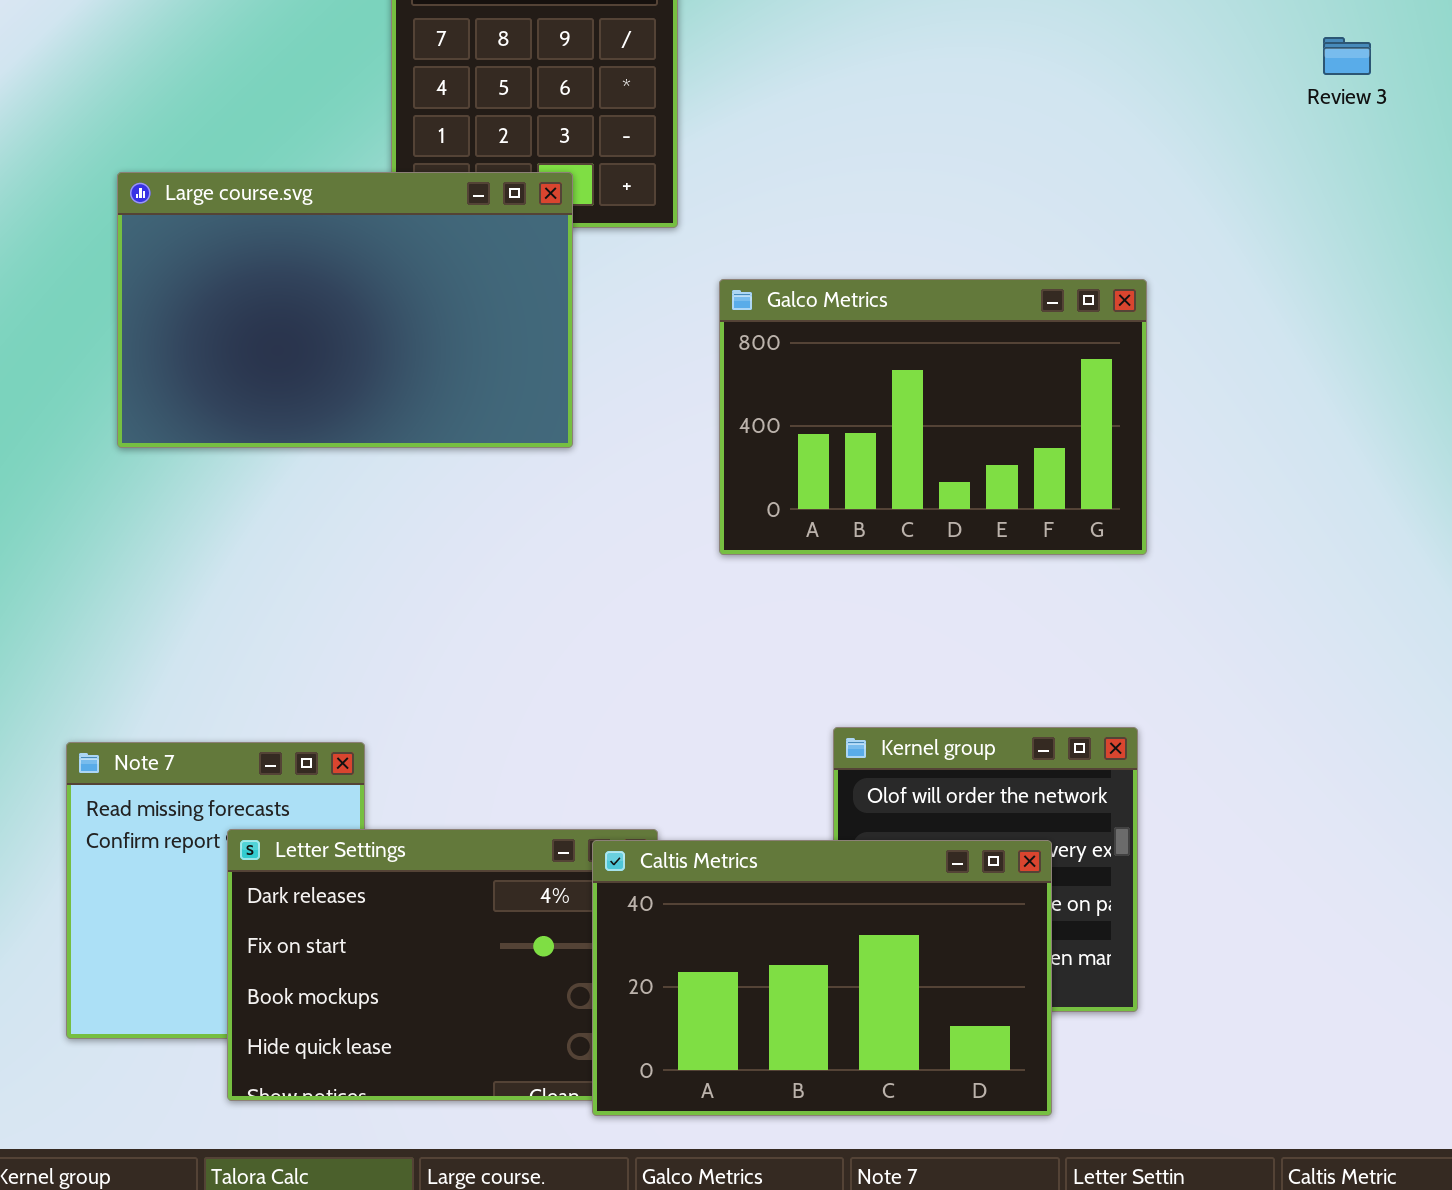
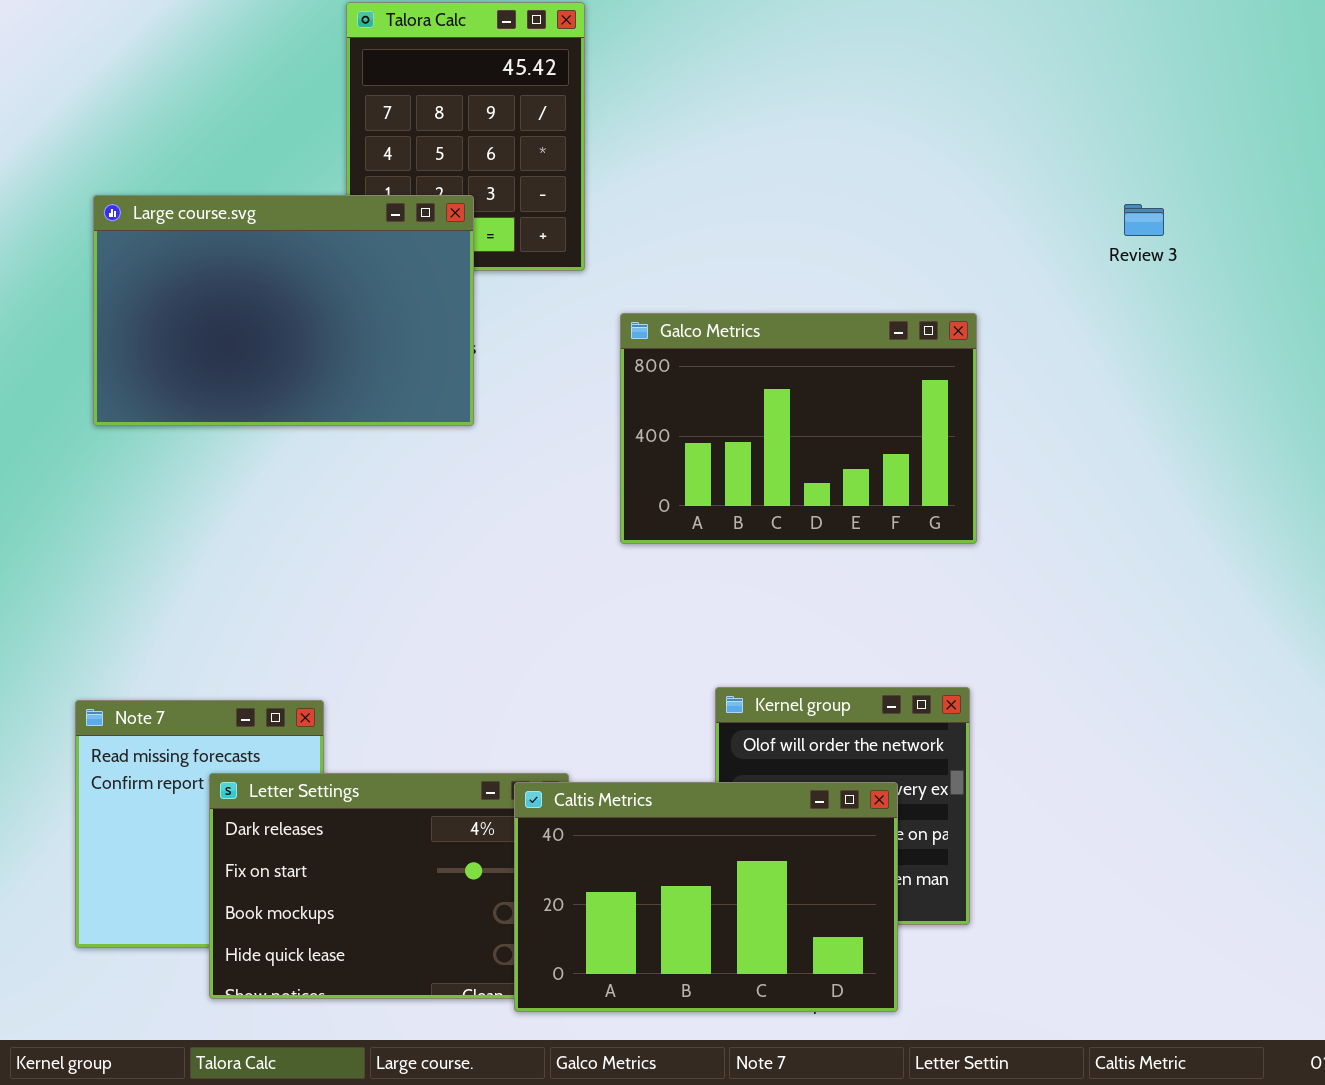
Review 3: [1323,37,1371,75] -> [1124,204,1164,236], moved
Large course.svg: [117,172,573,448] -> [93,195,474,426], moved

